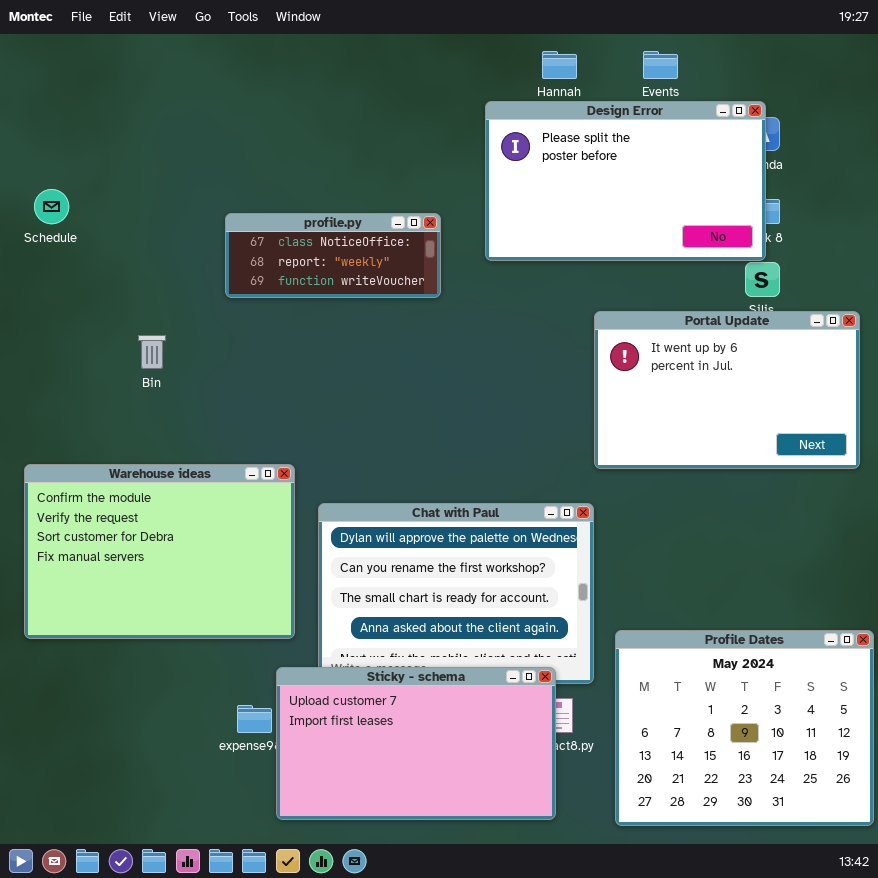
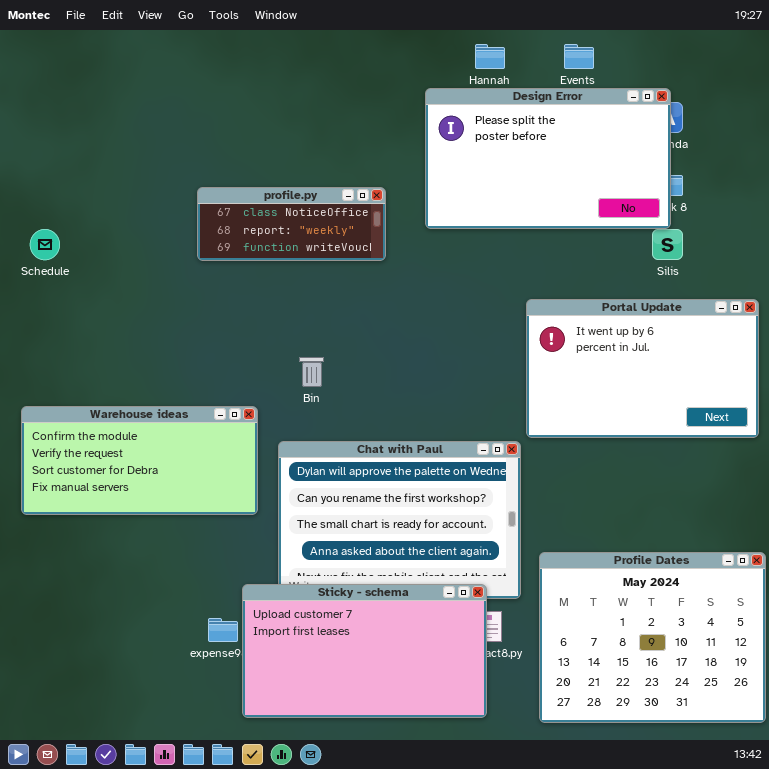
Schedule: [34,189,69,224] -> [30,229,60,260], moved
Portal Update: [594,311,860,469] -> [526,299,759,438], moved
Bin: [138,335,166,369] -> [299,357,324,387], moved
Warehouse ideas: [24,464,295,639] -> [21,406,258,515], resized

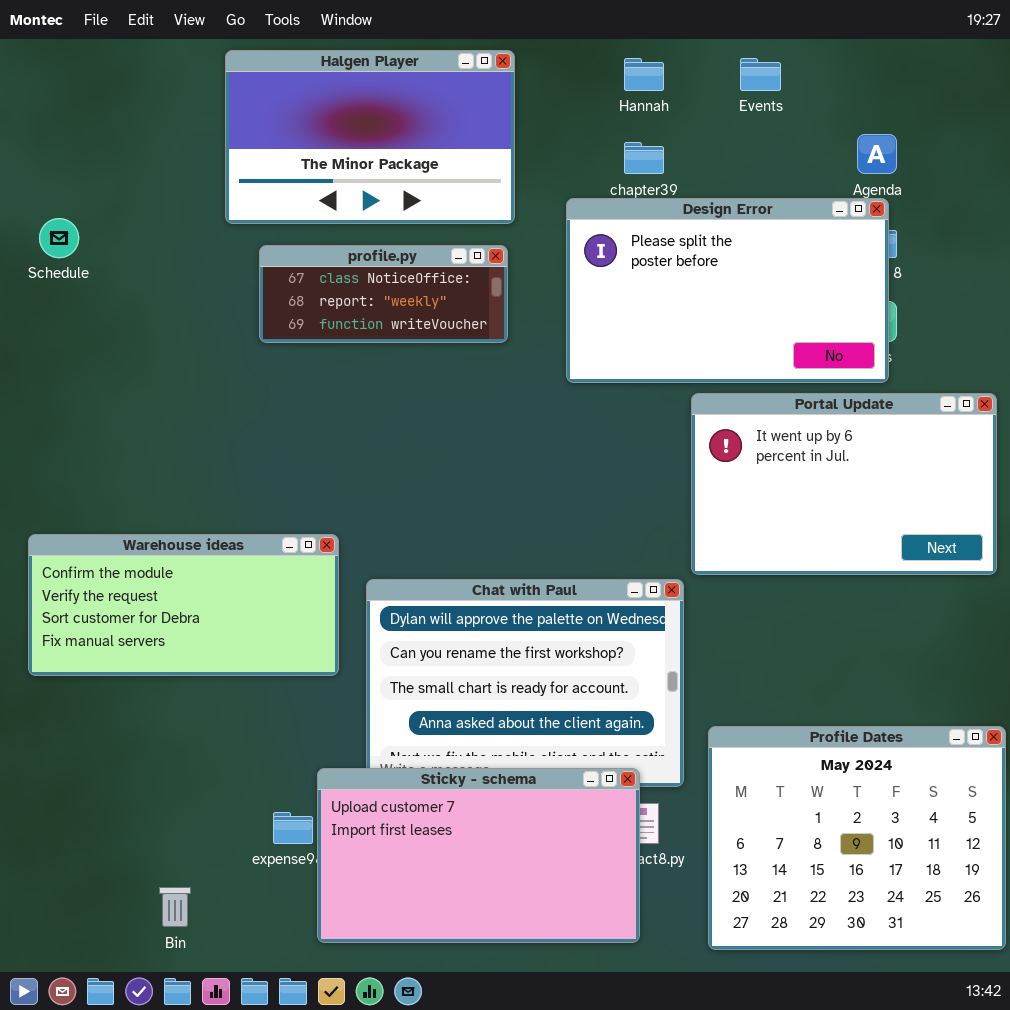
Halgen Player: none -> [225,50,515,224], opened
Design Error: [425,88,671,229] -> [566,198,889,383], moved
Schedule: [30,229,60,260] -> [39,218,79,258], moved
Bin: [299,357,324,387] -> [159,887,191,927], moved

